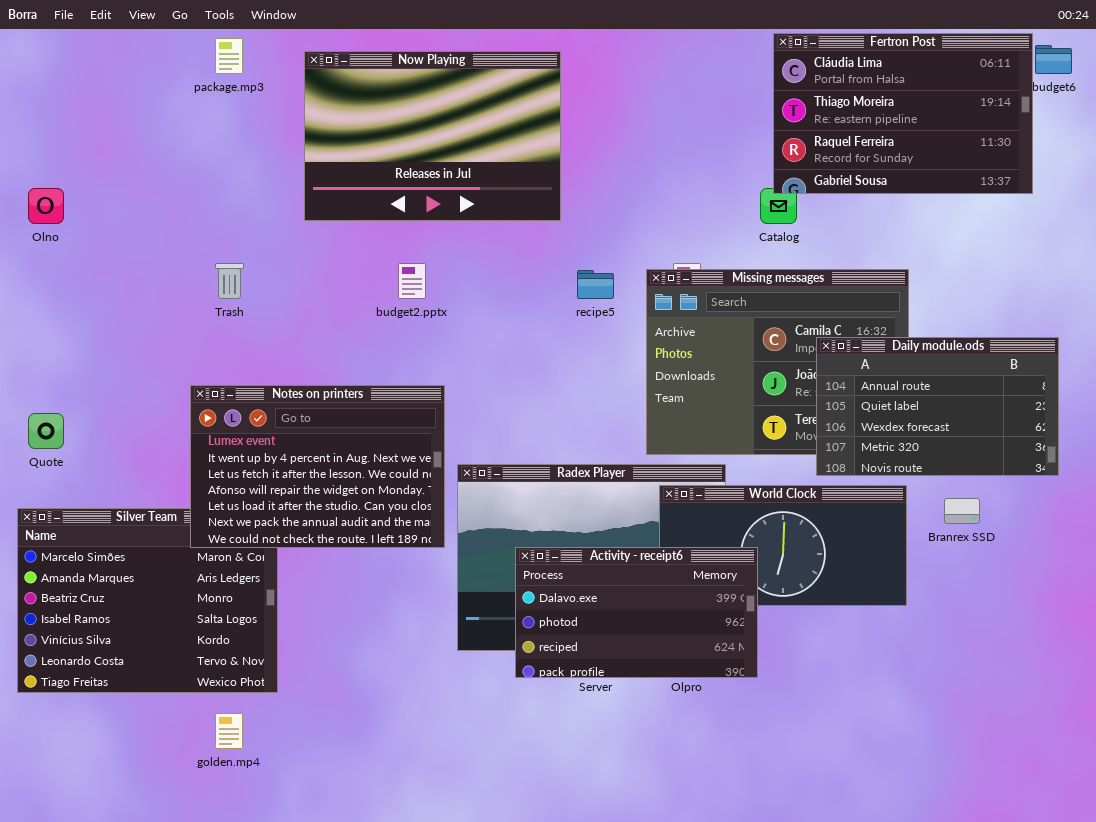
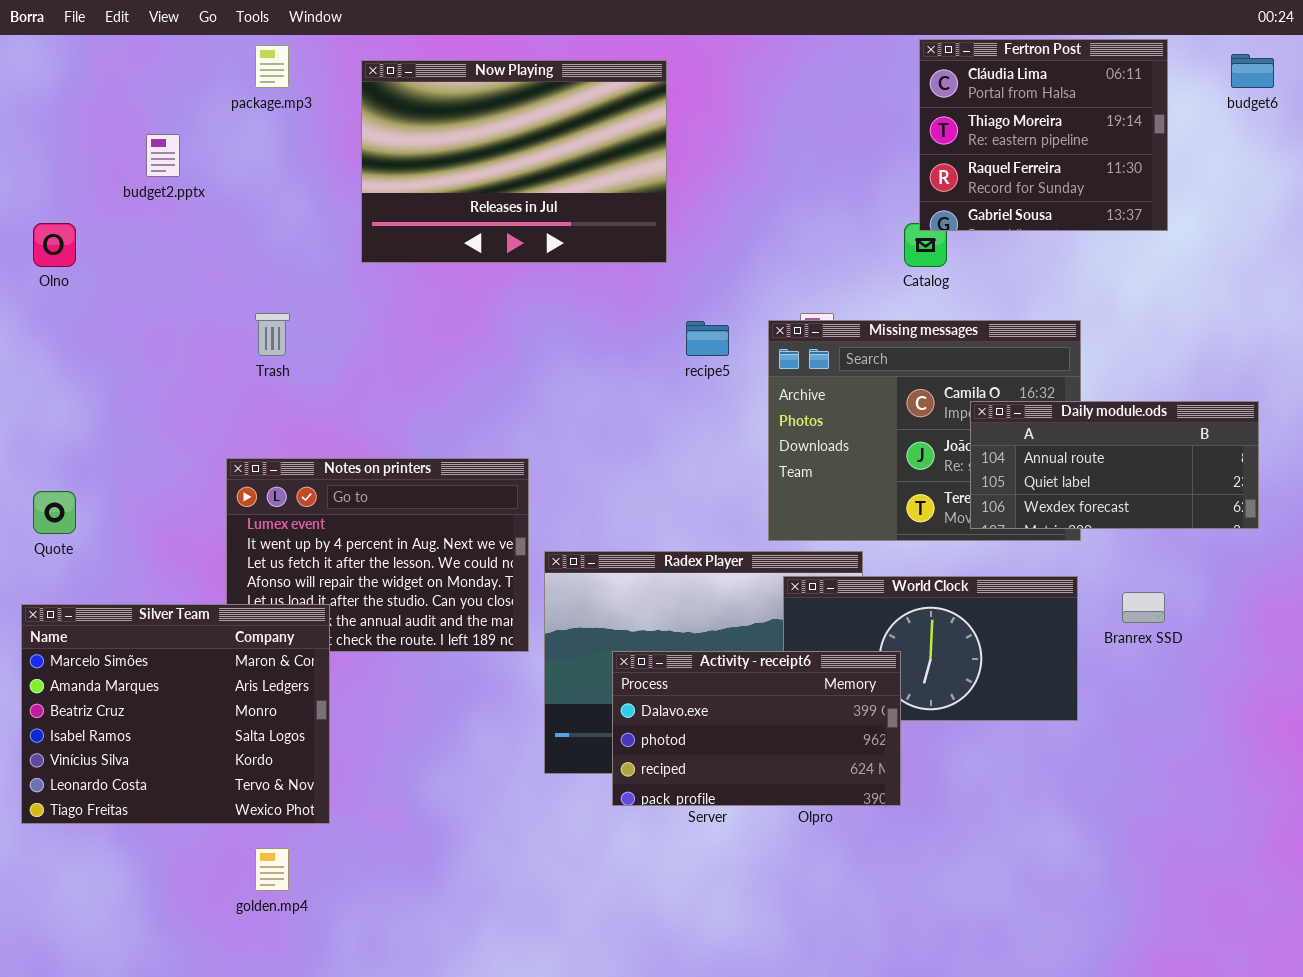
Fertron Post: [773,33,1033,194] -> [919,39,1168,231], resized
budget2.pptx: [398,263,426,299] -> [146,134,180,177], moved
Daily module.ods: [816,337,1059,476] -> [970,401,1259,529], resized
Silver Team: [17,508,278,693] -> [21,604,330,824], raised

